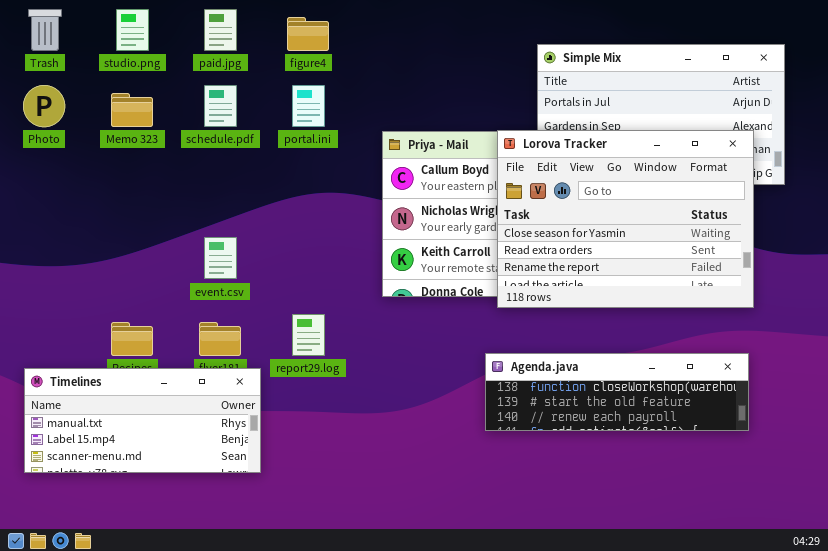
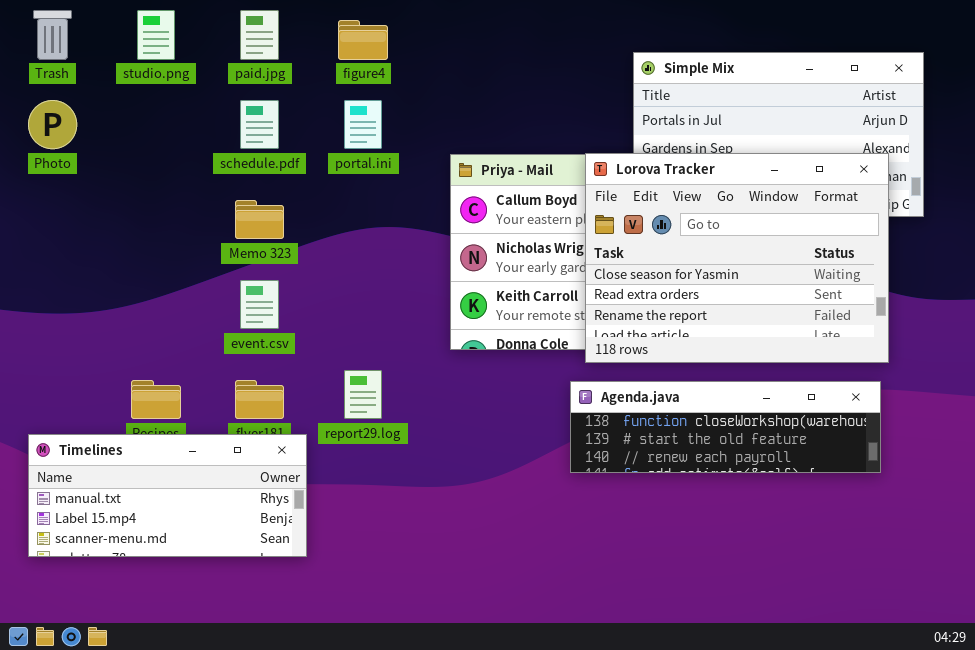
Memo 323: [111,93,153,127] -> [235,200,284,239], moved
Agenda.java: [485,353,749,431] -> [570,381,881,473], moved

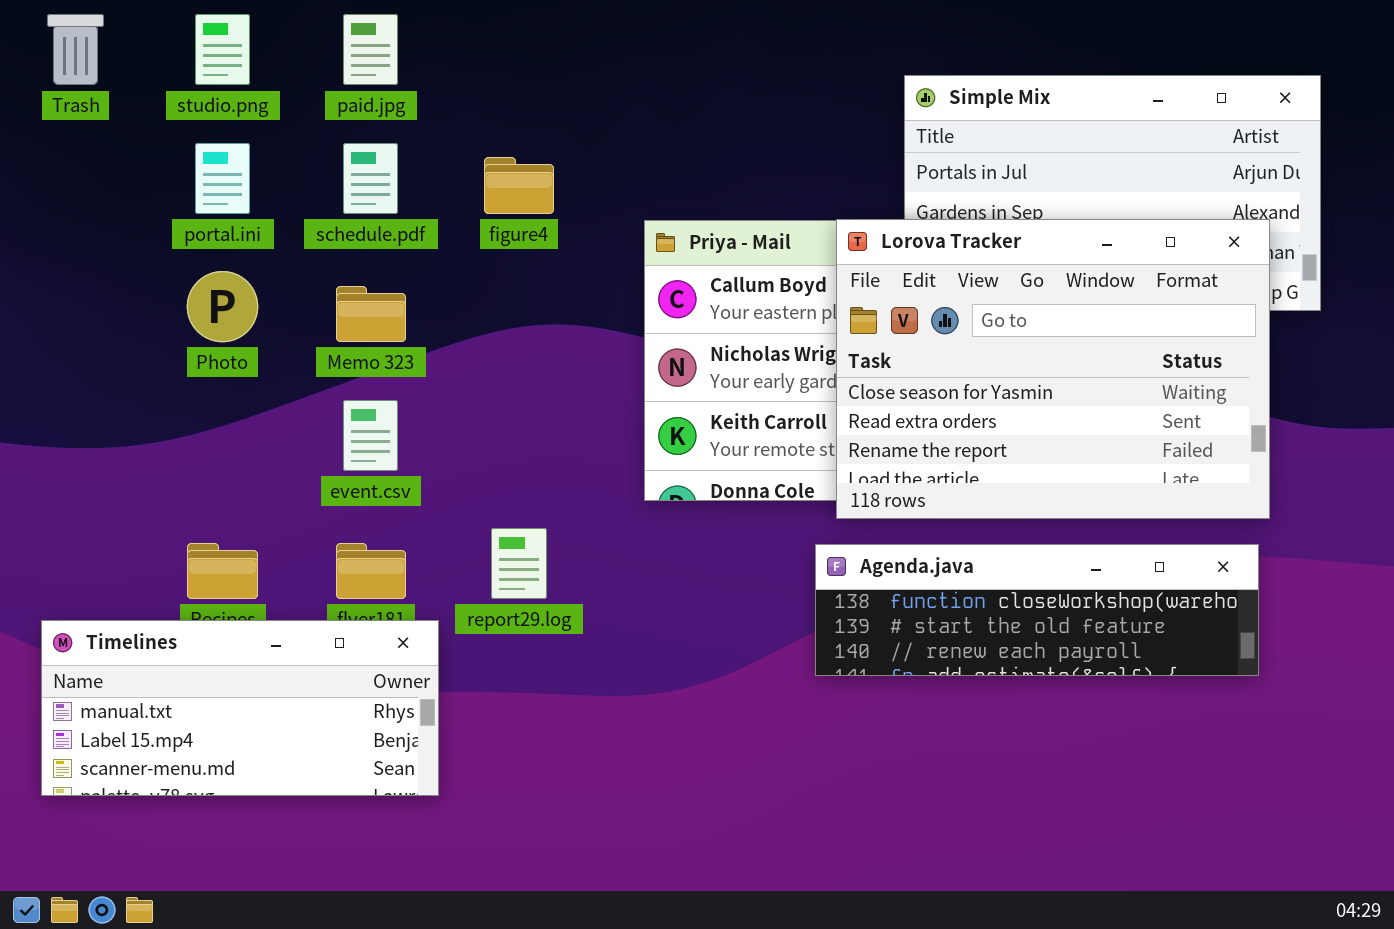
figure4: [338,20,388,60] -> [484,157,554,214], moved
Photo: [28,100,77,149] -> [187,271,258,342], moved
portal.ini: [344,100,382,149] -> [195,143,250,214], moved

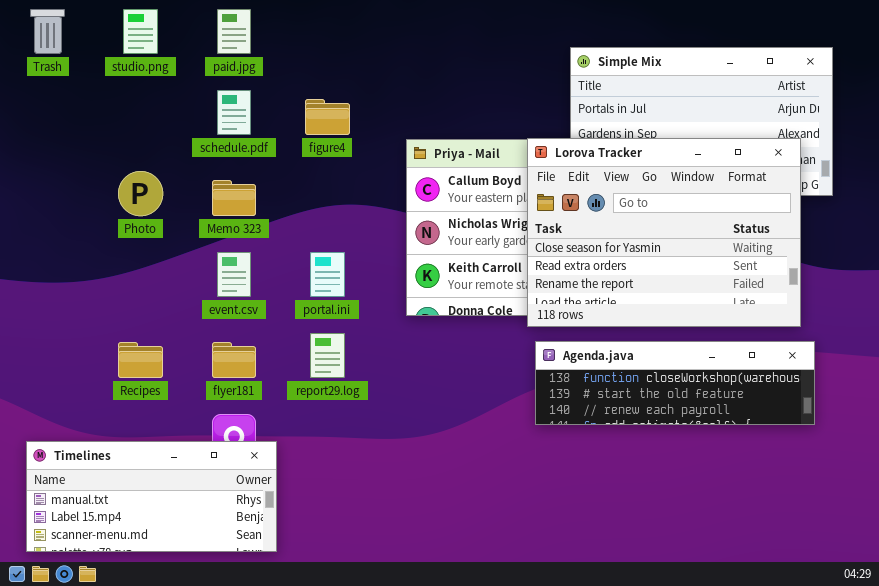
portal.ini: [195,143,250,214] -> [310,252,345,297], moved
Agenda.java: [815,544,1259,676] -> [535,341,815,425], moved
Timelines: [41,620,439,796] -> [26,441,277,552], moved

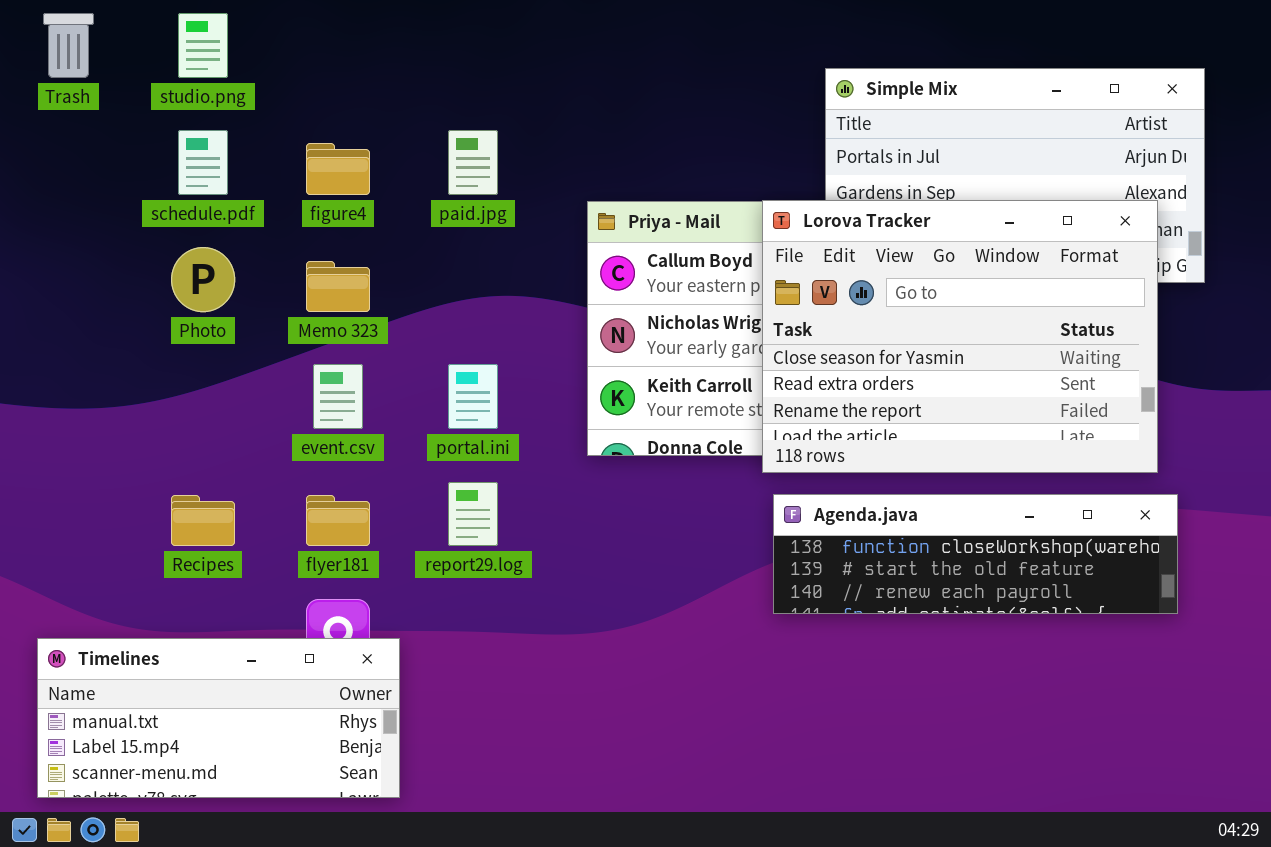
paid.jpg: [217,9,251,54] -> [448,130,498,195], moved
schedule.pdf: [217,90,251,135] -> [178,130,228,195], moved
figure4: [305,99,350,135] -> [306,143,370,195], moved

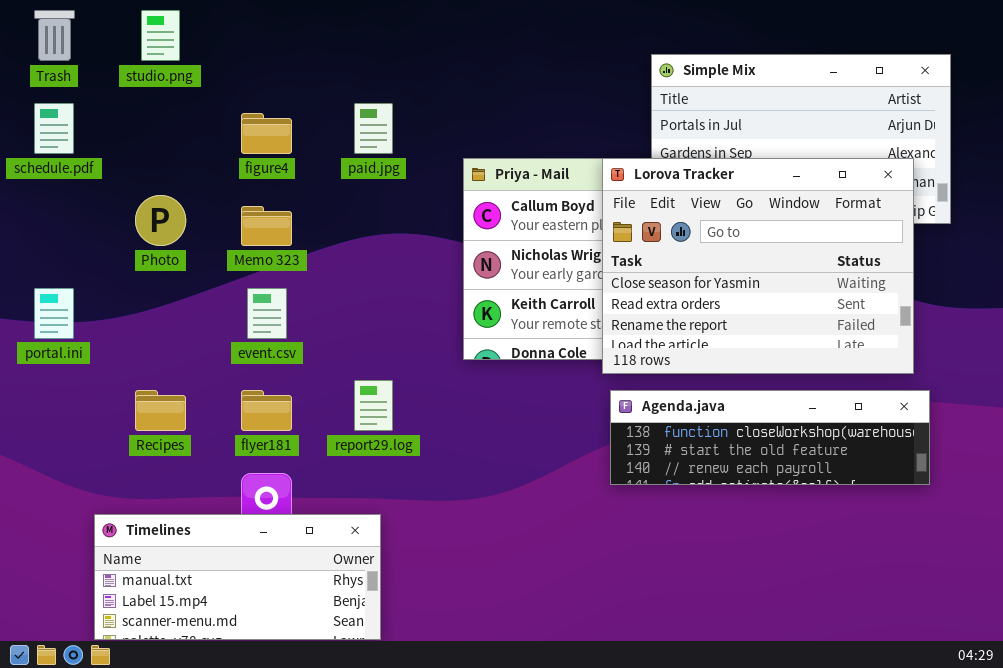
schedule.pdf: [178,130,228,195] -> [34,103,74,154], moved
portal.ini: [448,364,498,429] -> [34,288,74,339], moved
Timelines: [37,638,400,798] -> [94,514,381,640], moved

